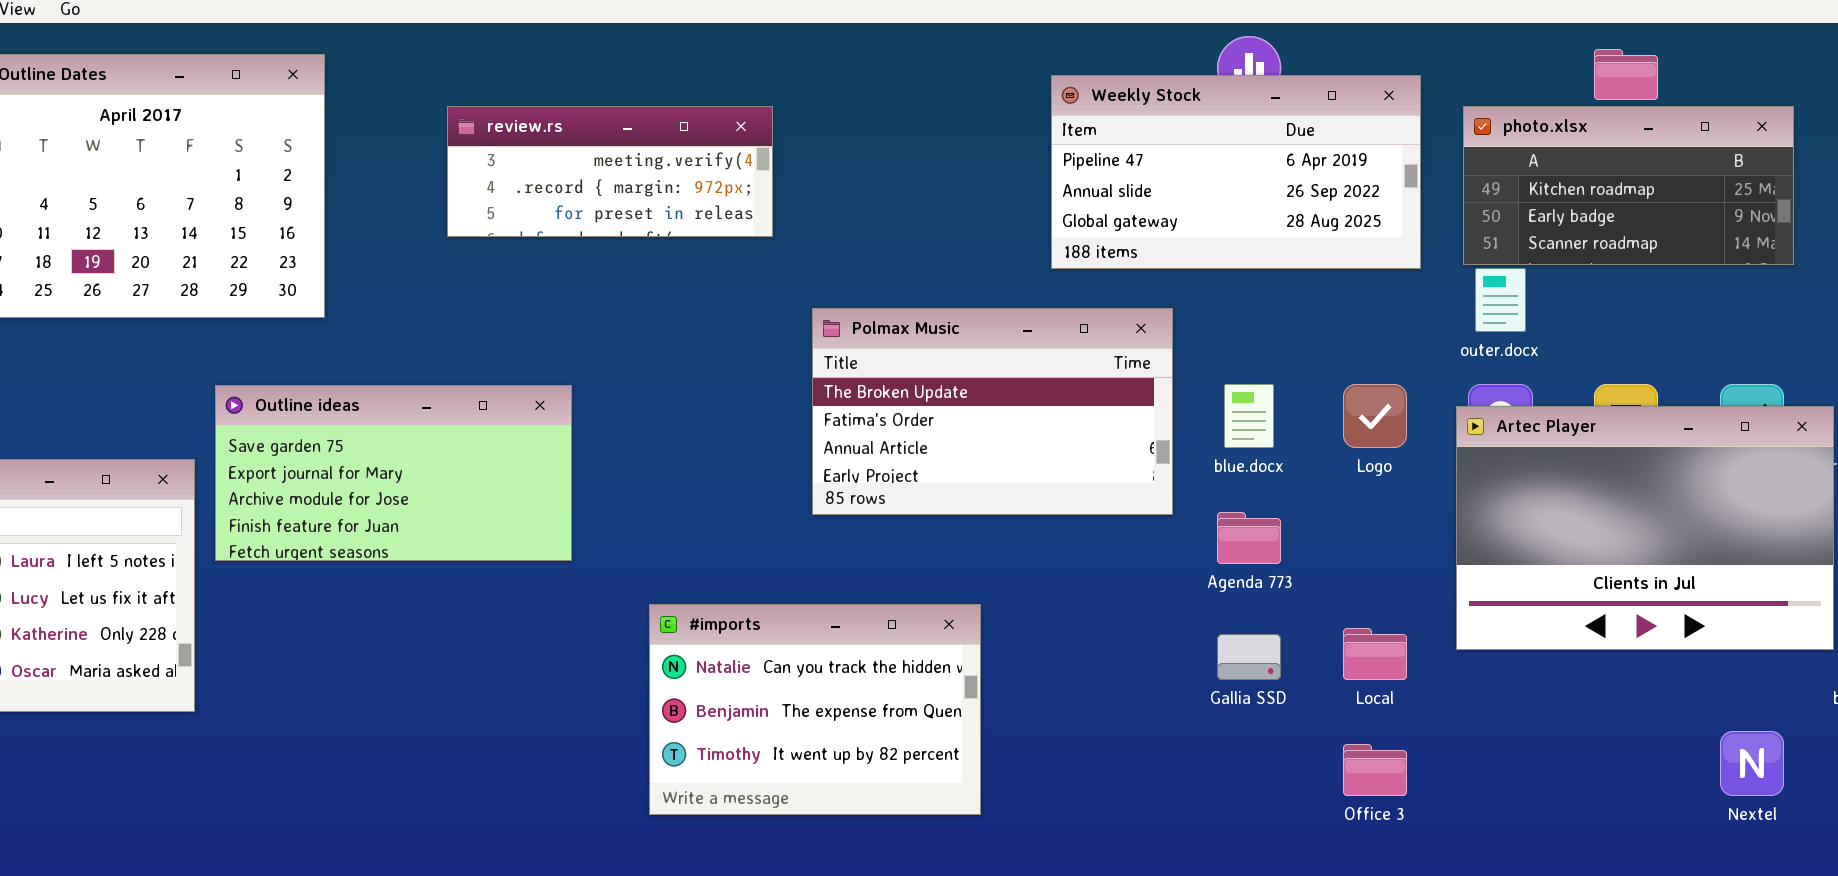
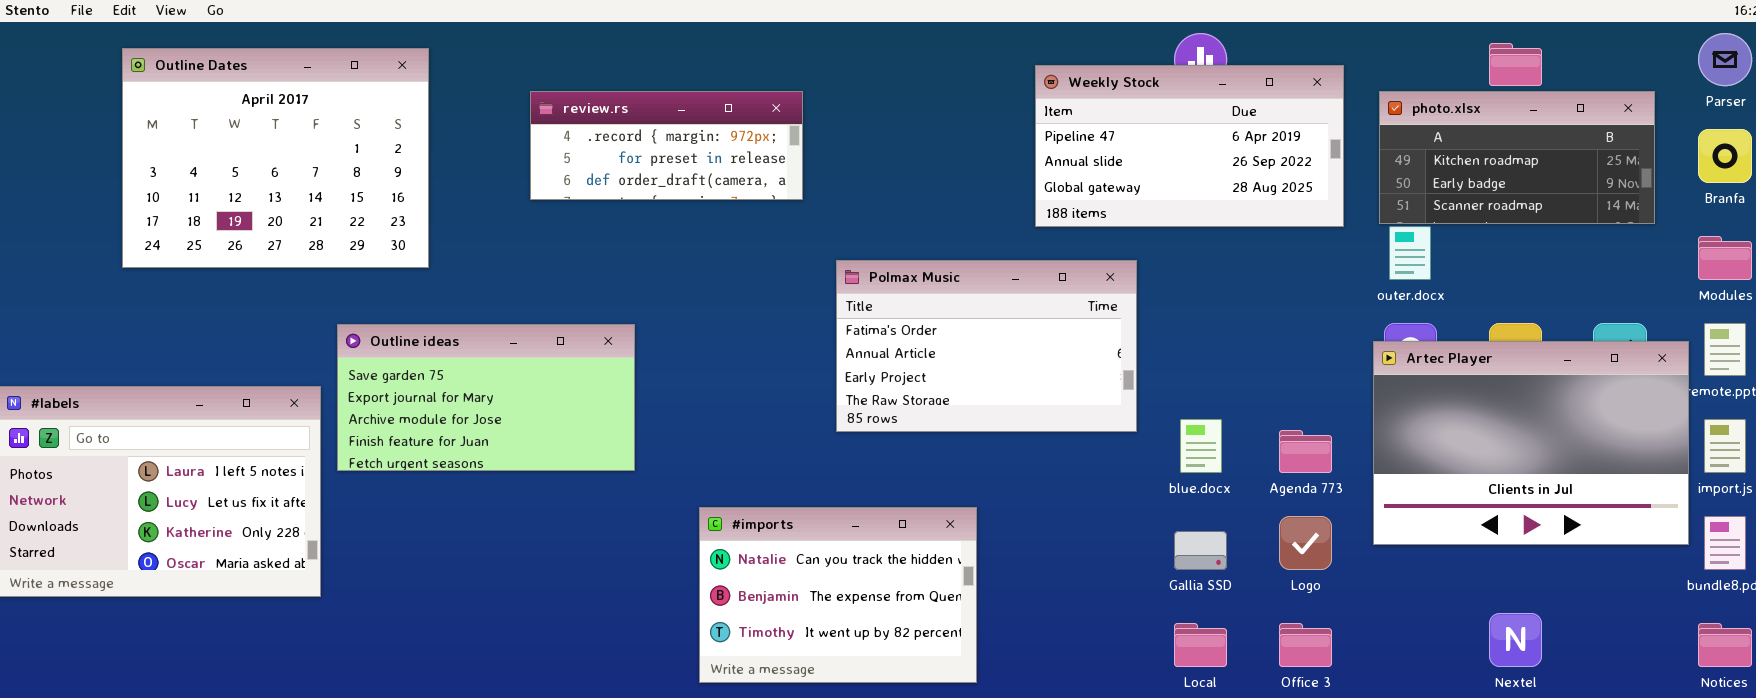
review.rs: [447,106,773,237] -> [530,91,803,200], scrolled down 1 row
Polmax Music: [812,308,1173,515] -> [836,260,1137,432], scrolled down 1 row
blue.docx: [1224,384,1274,448] -> [1180,419,1222,473], moved
Logo: [1343,384,1407,448] -> [1279,516,1332,570], moved
Agenda 773: [1217,512,1281,564] -> [1279,430,1332,473], moved
Local: [1343,628,1407,680] -> [1174,623,1227,667], moved
Nextel: [1720,731,1784,796] -> [1489,613,1542,667], moved

